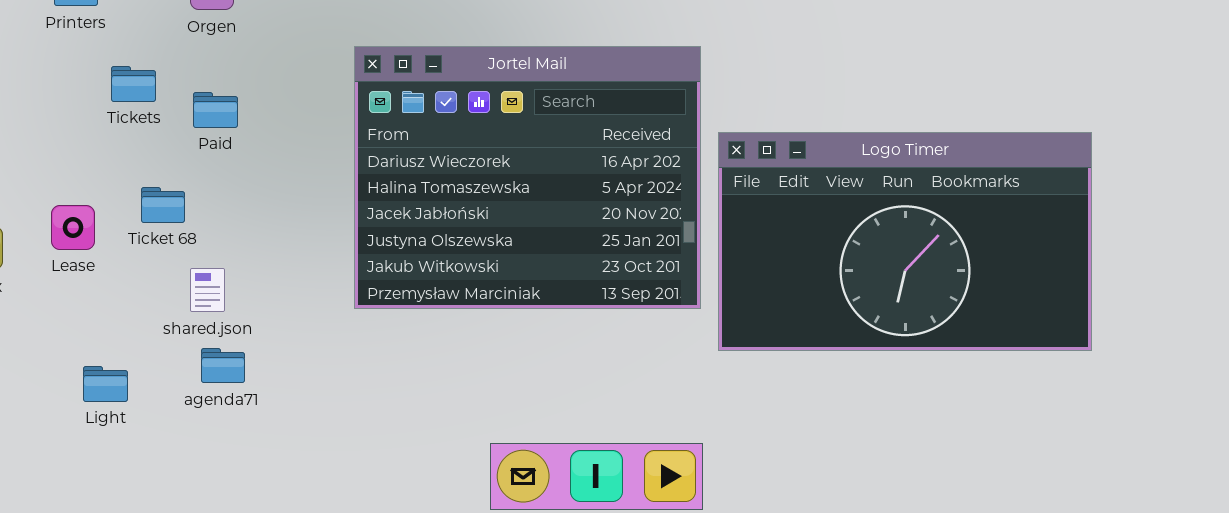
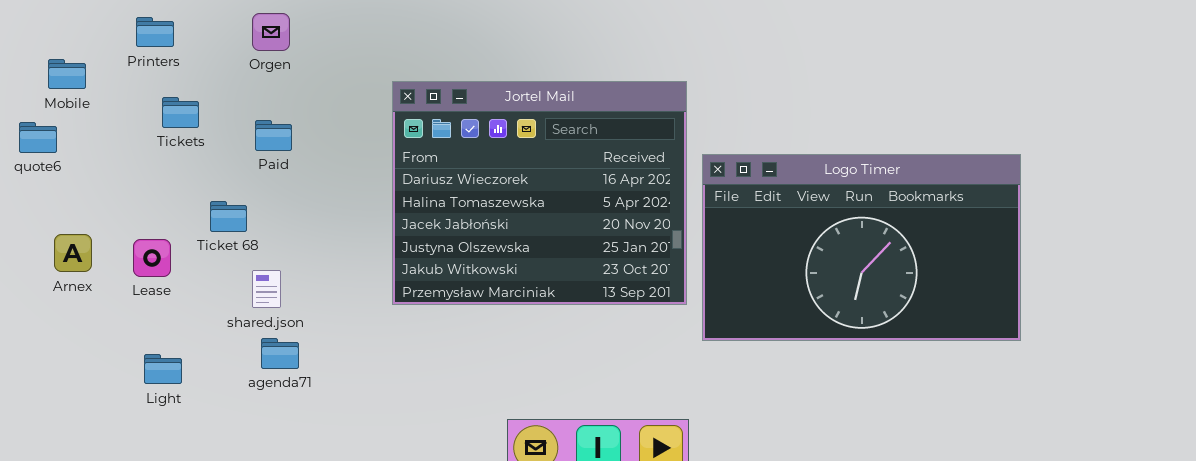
Tickets: [111,66,156,102] -> [162,97,199,128], moved
Lease: [51,205,95,250] -> [133,239,171,277], moved
Light: [83,366,128,402] -> [144,354,182,384], moved

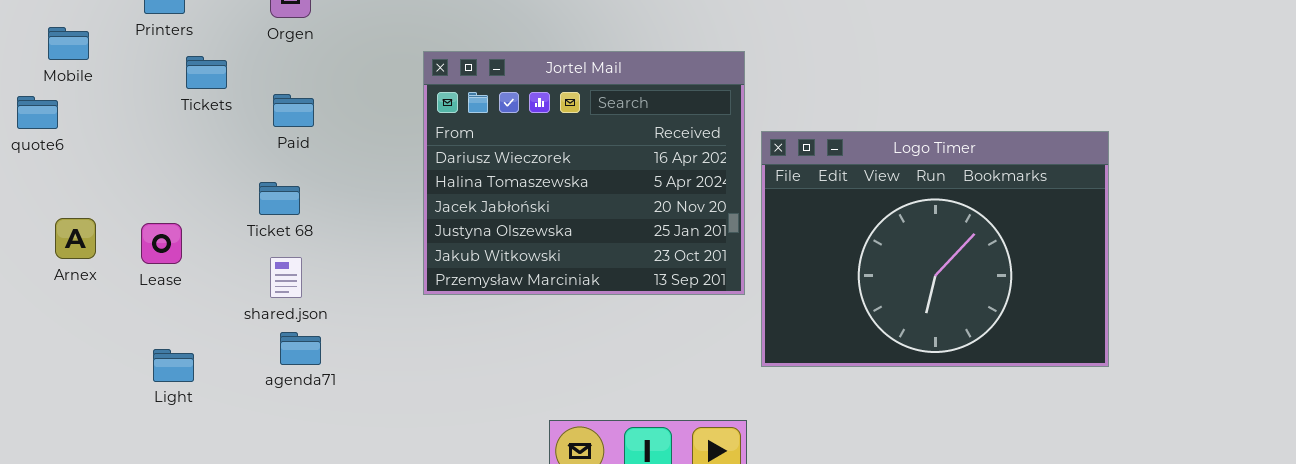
Tickets: [162,97,199,128] -> [186,56,227,89], moved
Logo Timer: [702,154,1021,341] -> [761,131,1109,367], resized
Ticket 68: [210,201,247,232] -> [259,182,300,215], moved

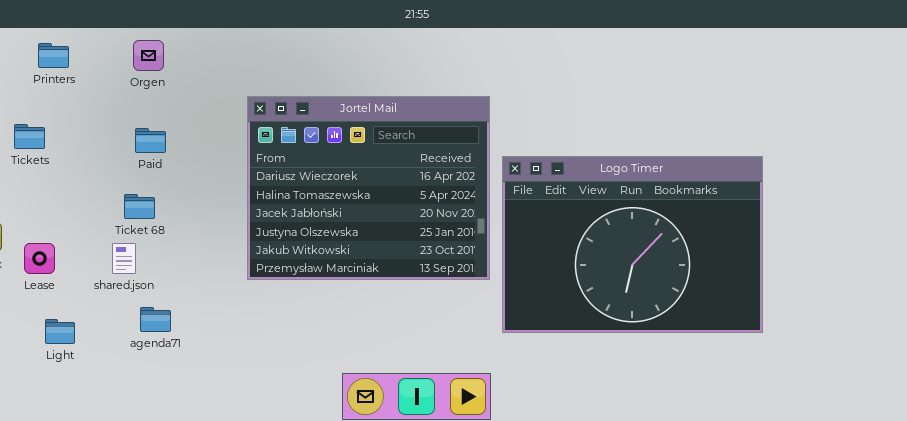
Tickets: [186,56,227,89] -> [14,124,45,149], moved
Lease: [141,223,182,264] -> [24,243,55,274], moved
shared.json: [270,257,302,298] -> [112,243,136,274], moved

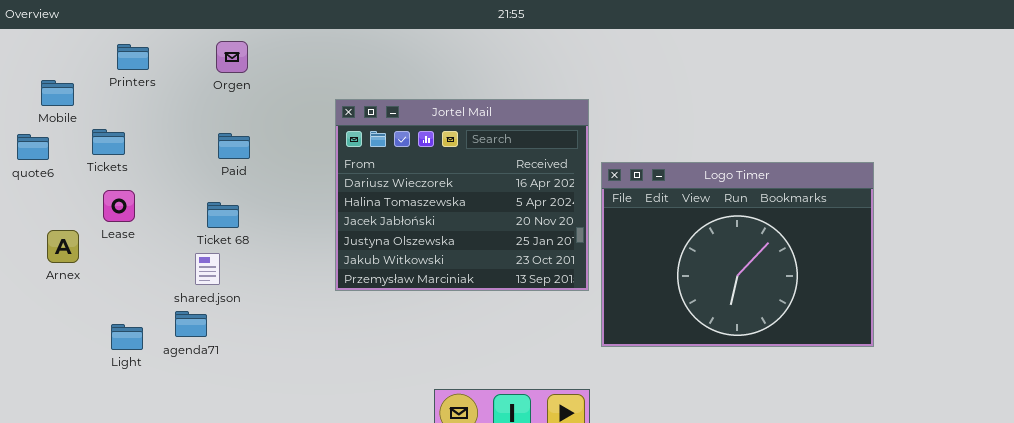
Lease: [24,243,55,274] -> [103,190,135,222], moved
agenda71: [140,307,171,332] -> [175,311,207,337], moved
Light: [45,319,75,344] -> [111,324,143,350], moved

